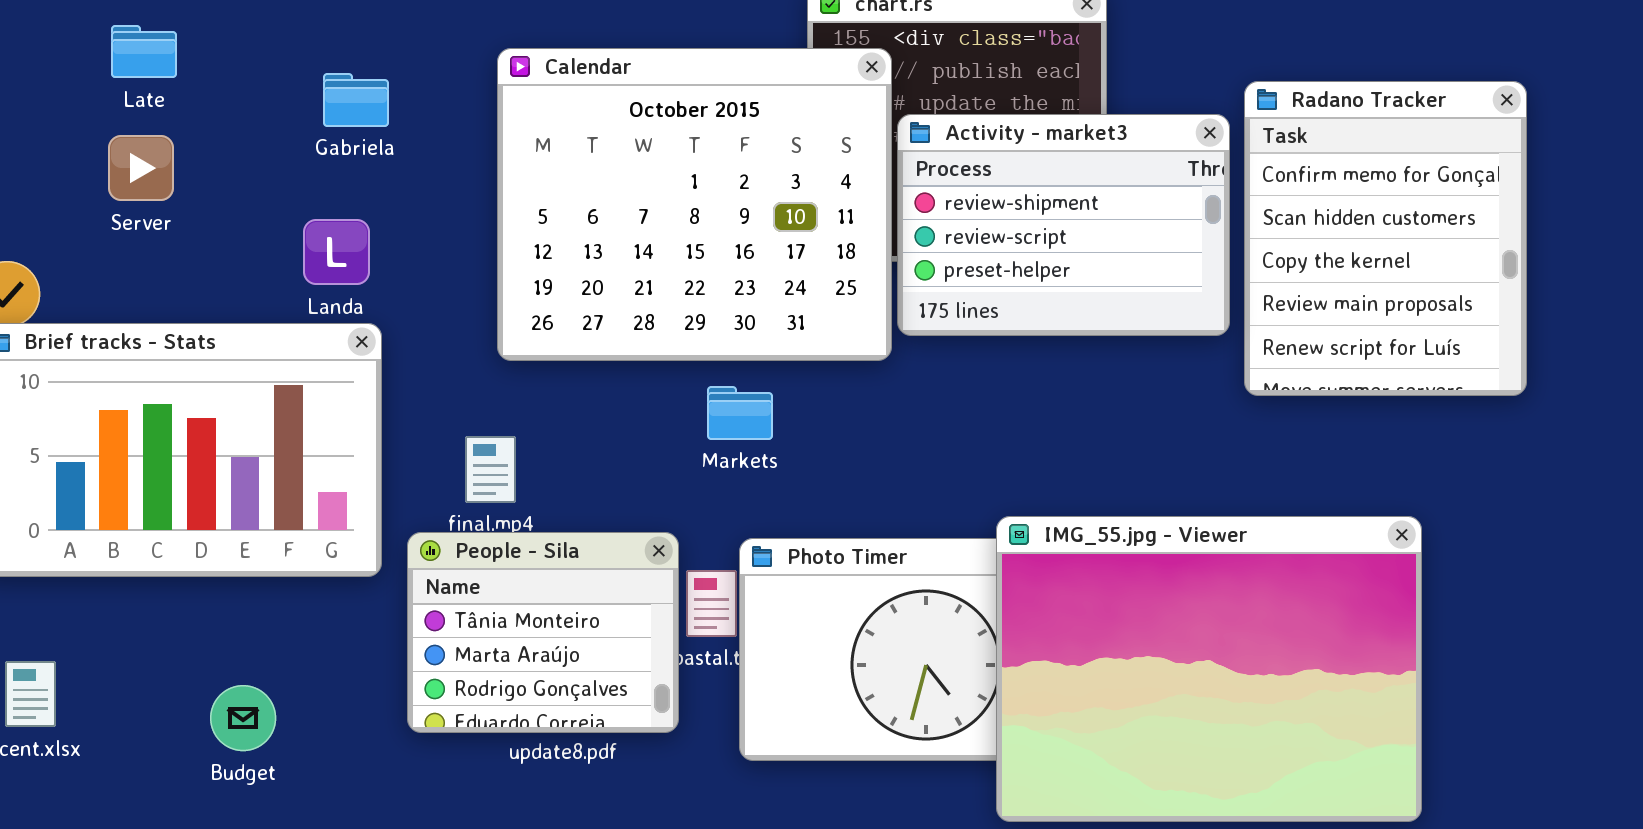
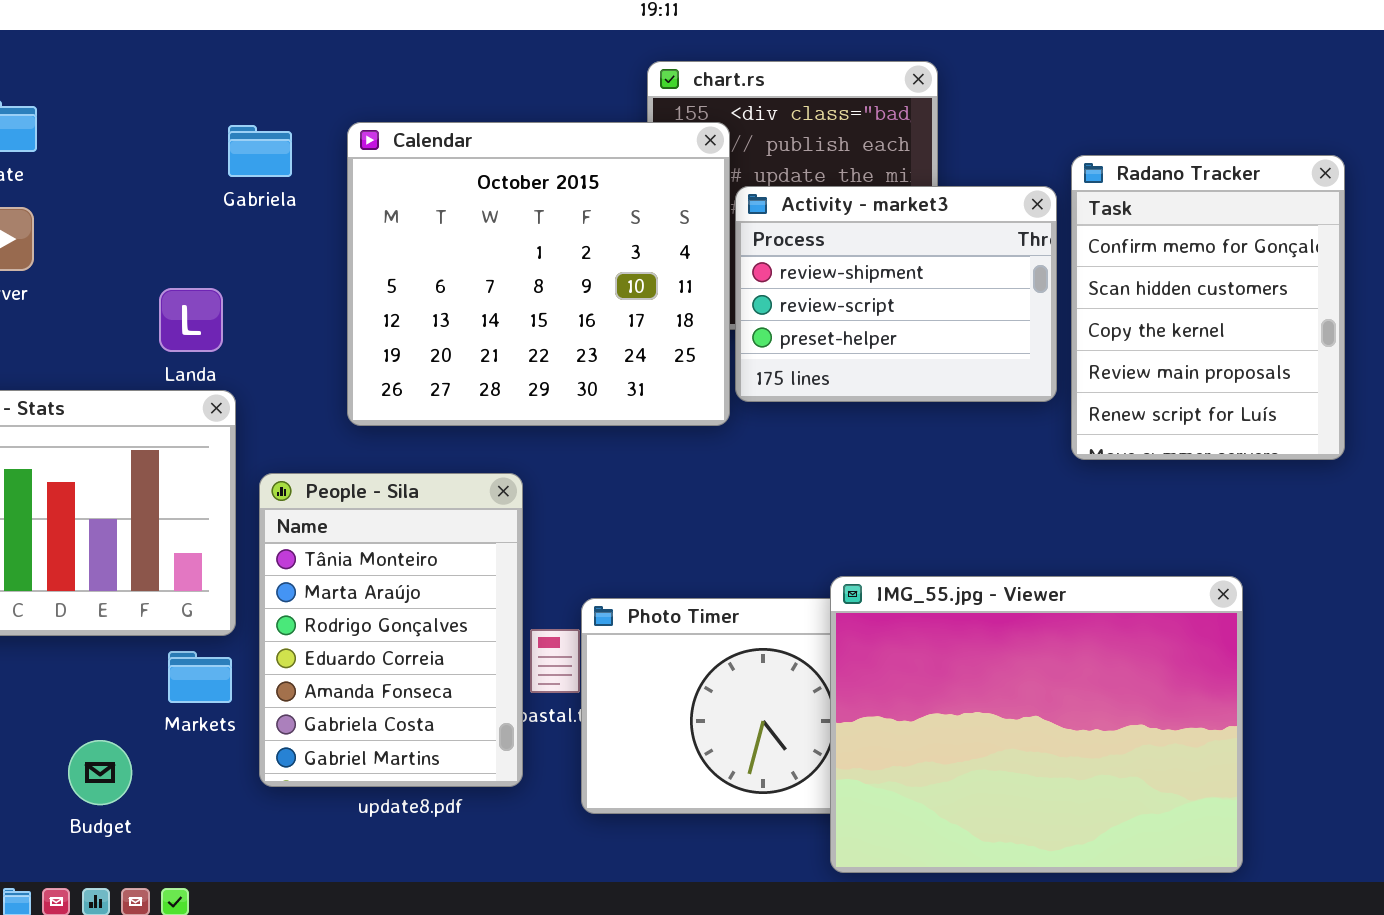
Gabriela: [323,73,389,127] -> [228,125,292,177], moved
Markets: [707,386,773,440] -> [168,651,232,703], moved
People - Sila: [407,532,679,733] -> [259,473,523,787], resized

